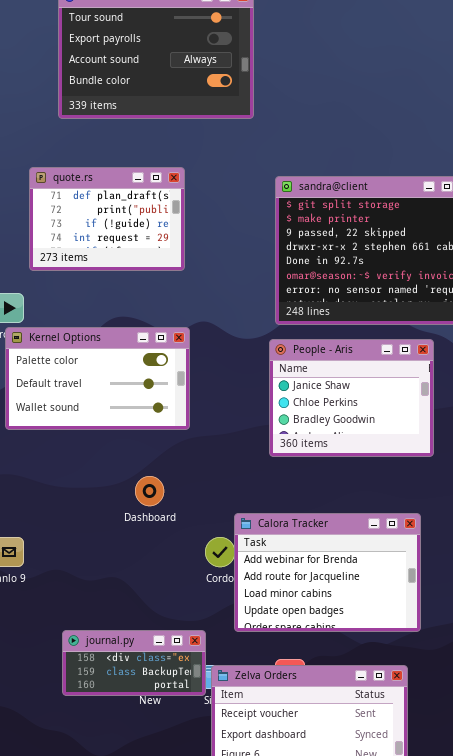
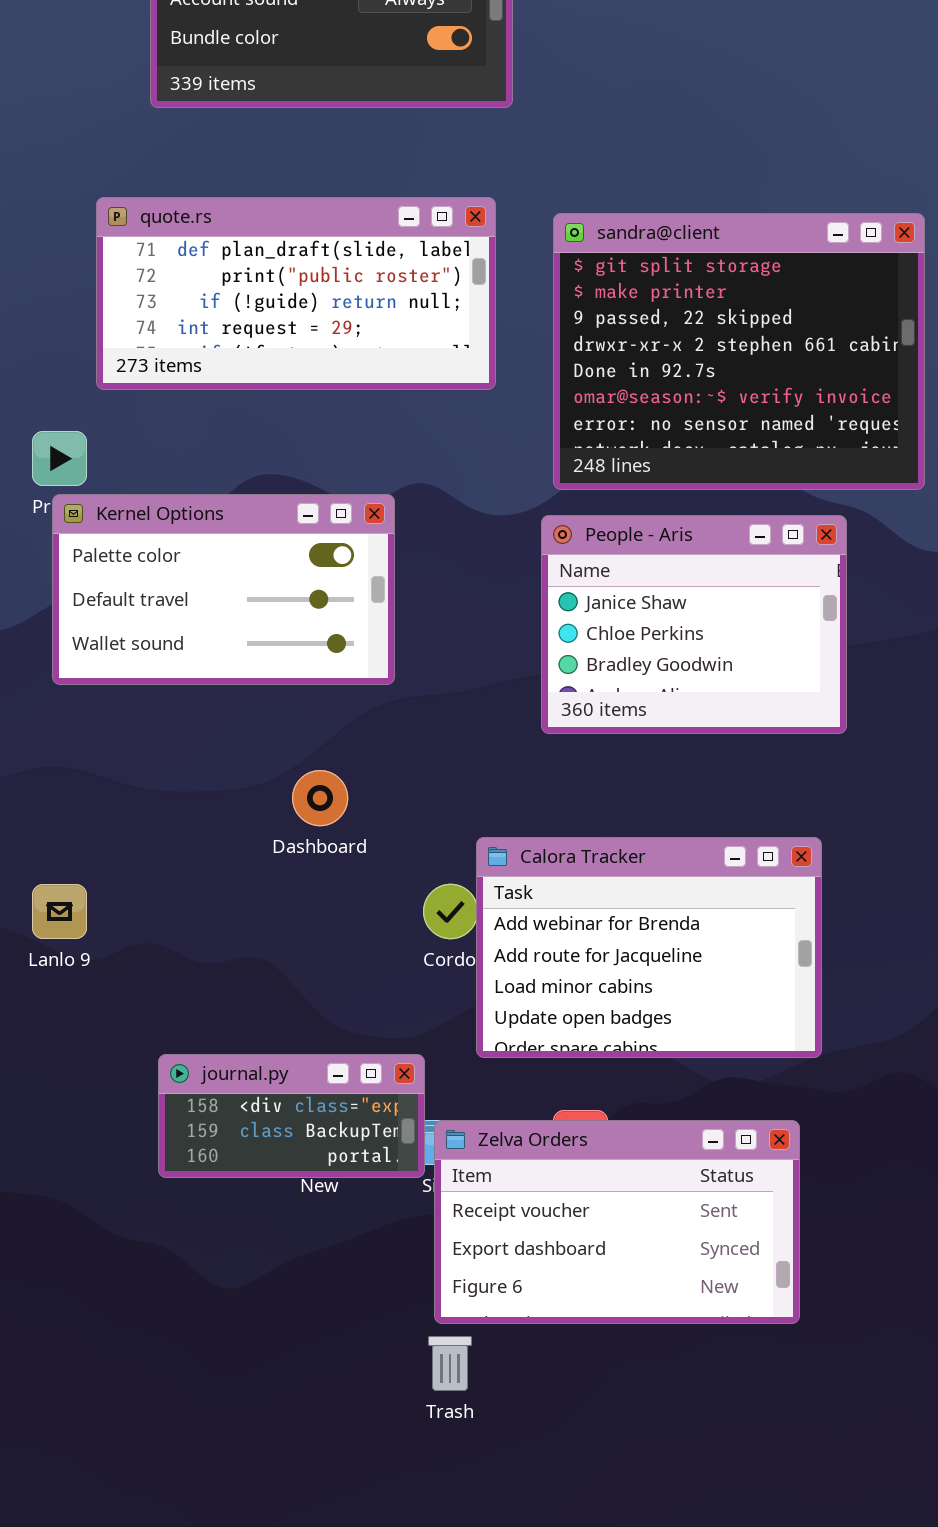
quote.rs: [29,167,185,271] -> [96,197,496,390], resized

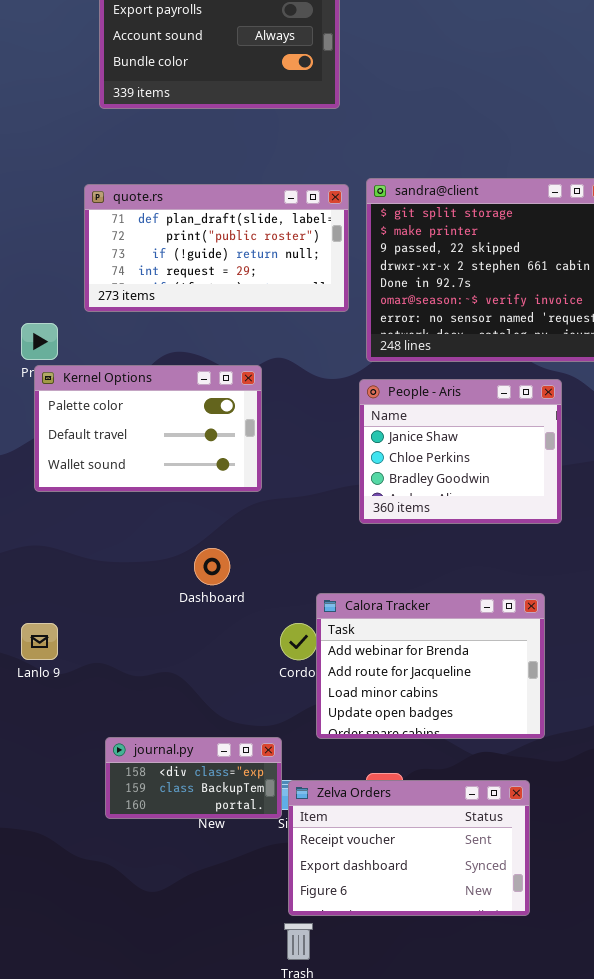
quote.rs: [96,197,496,390] -> [84,184,349,312], moved

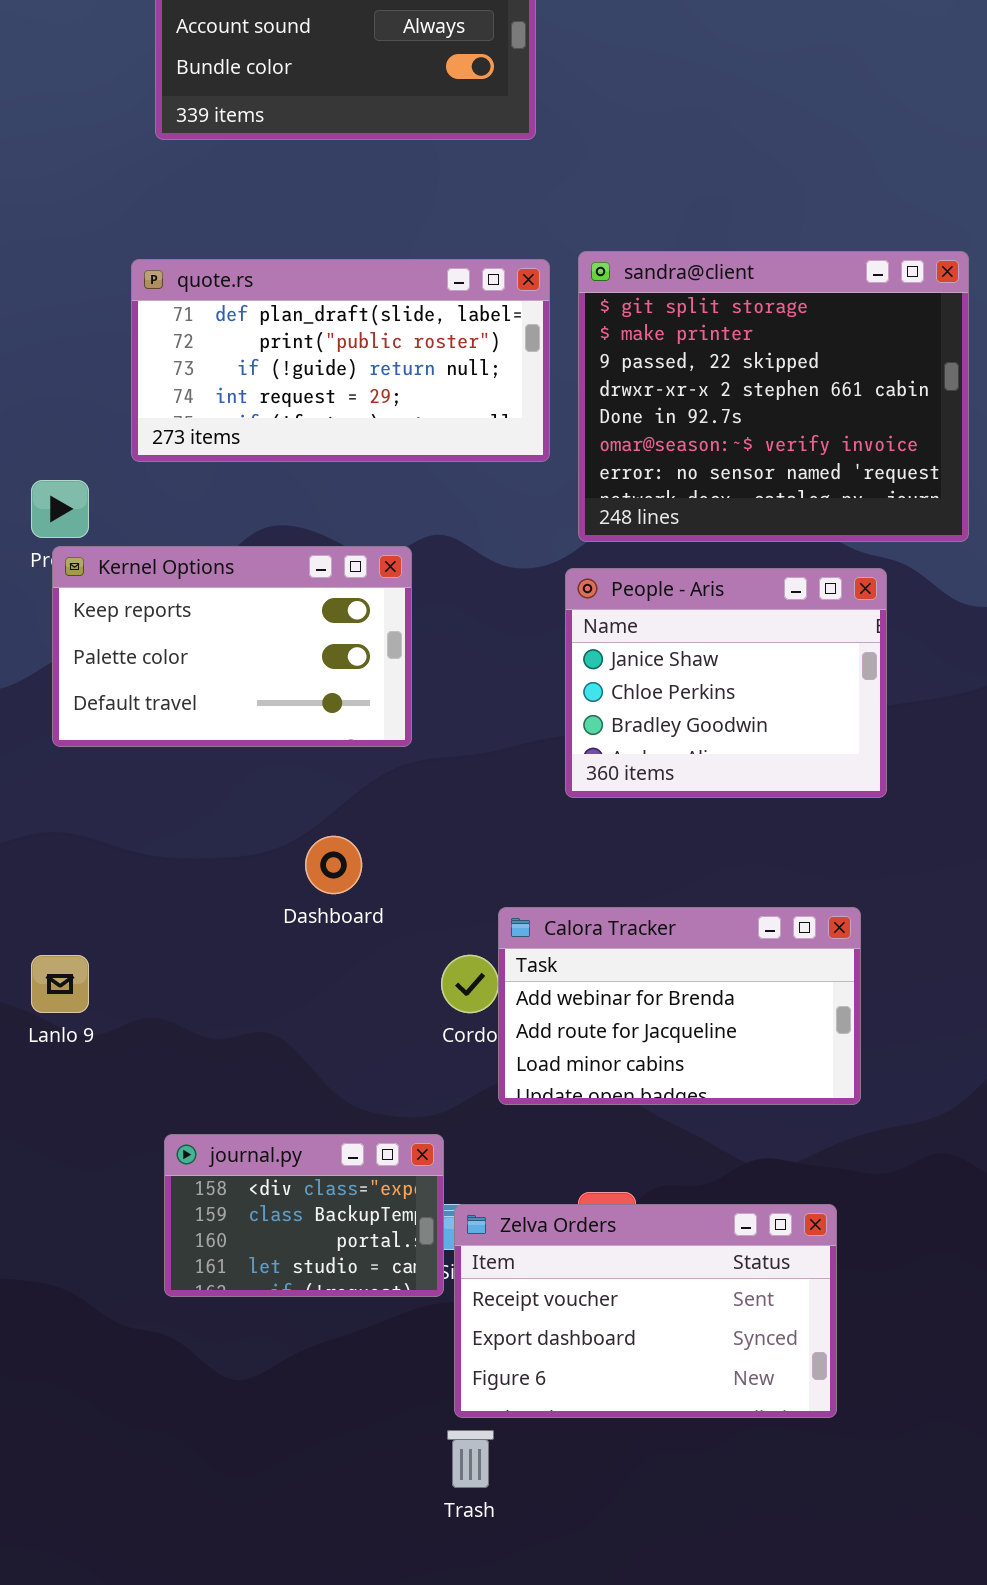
Kernel Options: [34,365,262,492] -> [52,546,412,747], scrolled up 1 row
Calora Tracker: [316,593,545,739] -> [498,907,861,1105], resized
journal.py: [105,737,282,819] -> [164,1134,444,1297], resized

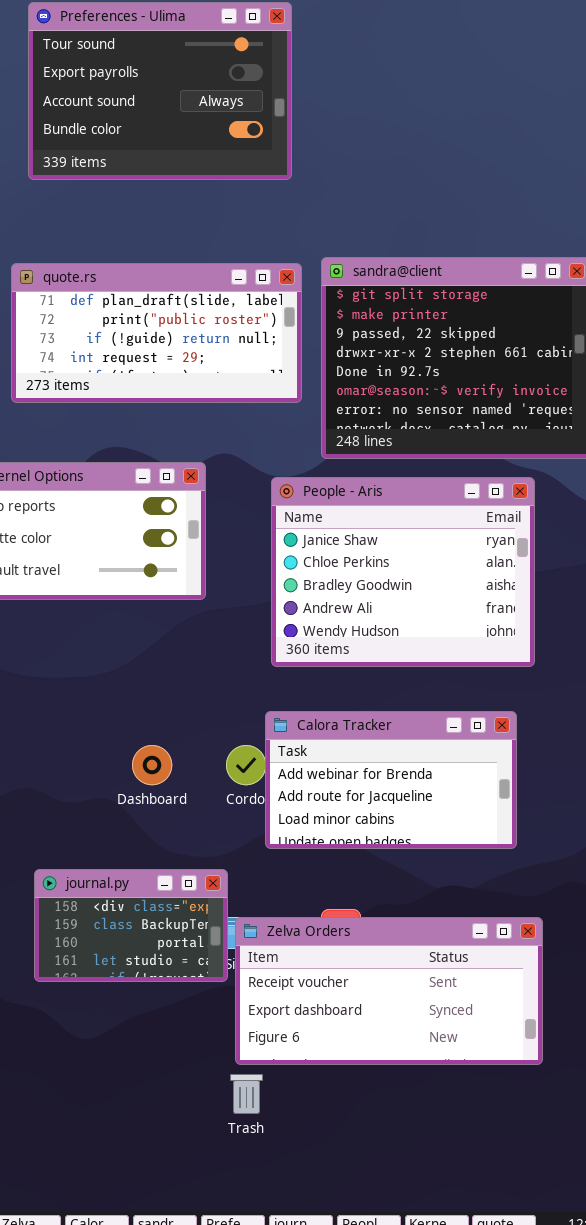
People - Aris: [565,568,887,798] -> [271,477,535,667], resized
Dashboard: [305,836,362,894] -> [132,745,172,785], moved
Zelva Orders: [454,1204,837,1418] -> [235,917,543,1065], resized

